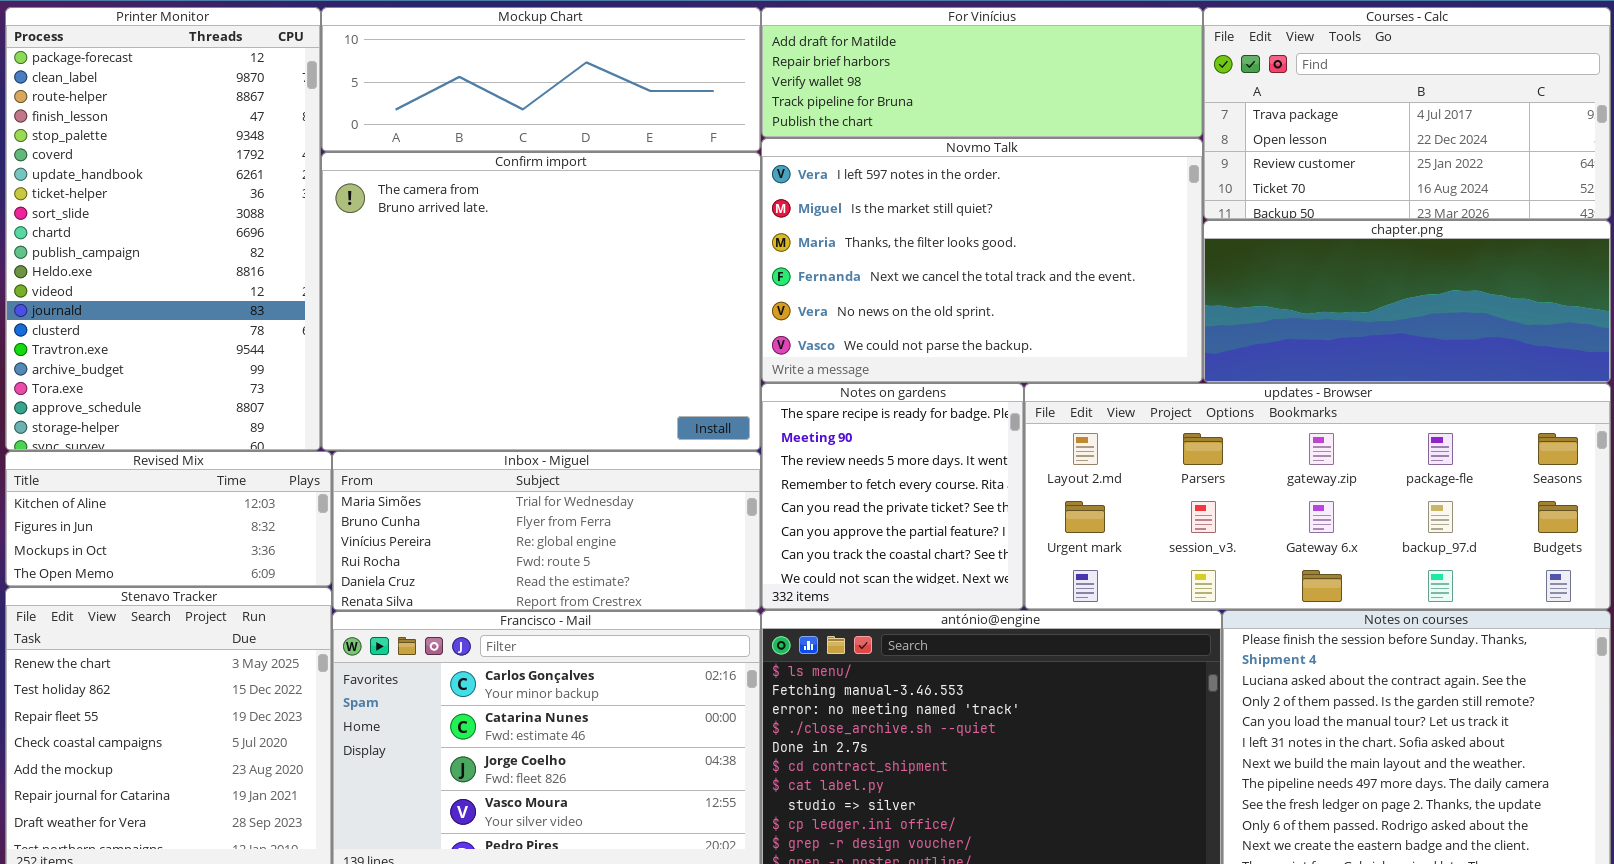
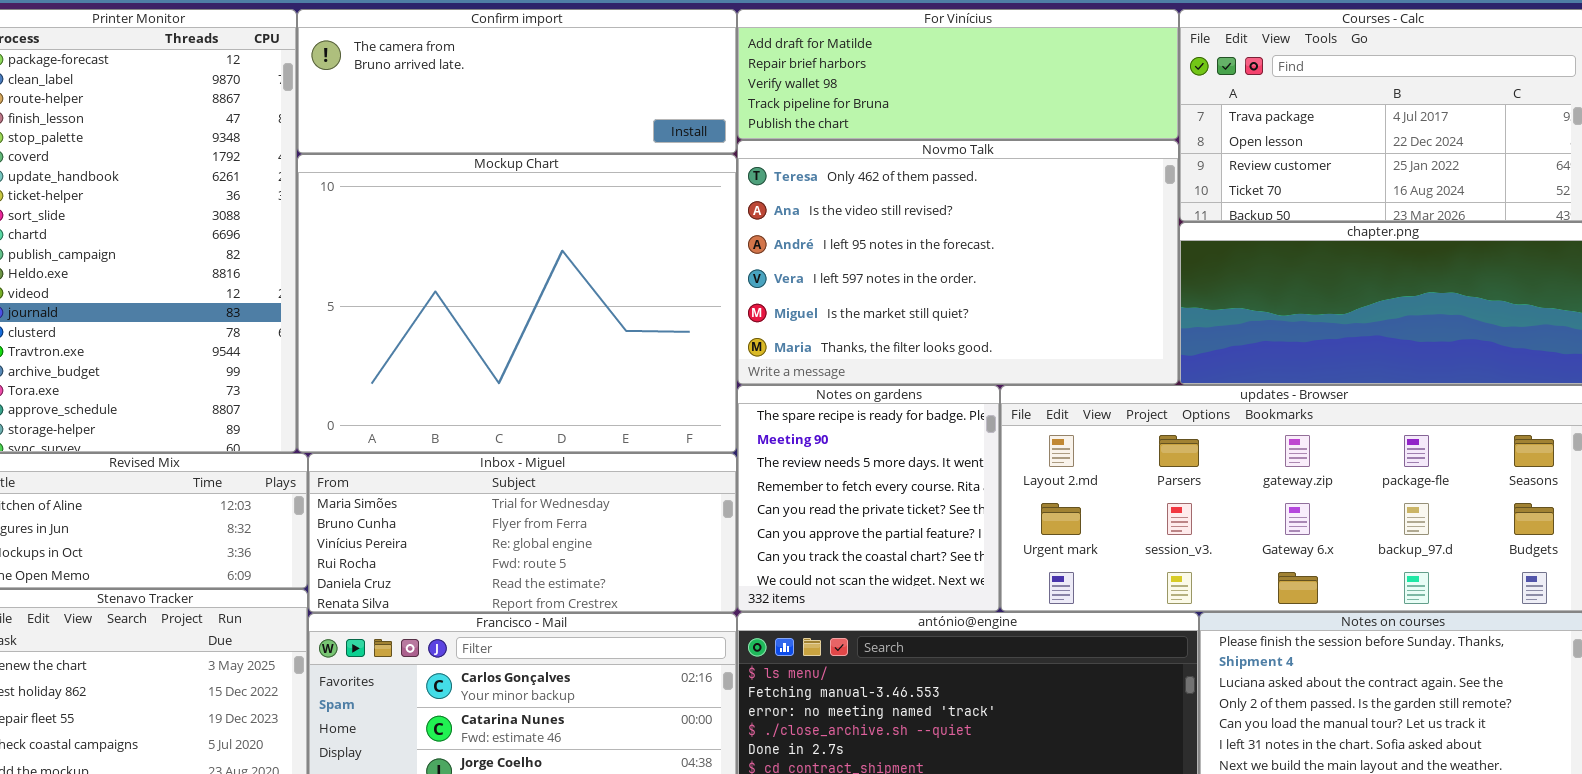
Mockup Chart: [321,7,761,152] -> [297,154,737,453], moved, resized
Novmo Talk: [761,138,1203,383] -> [737,140,1179,385], scrolled up 3 rows
Confirm import: [321,152,761,451] -> [297,9,737,154], moved, resized

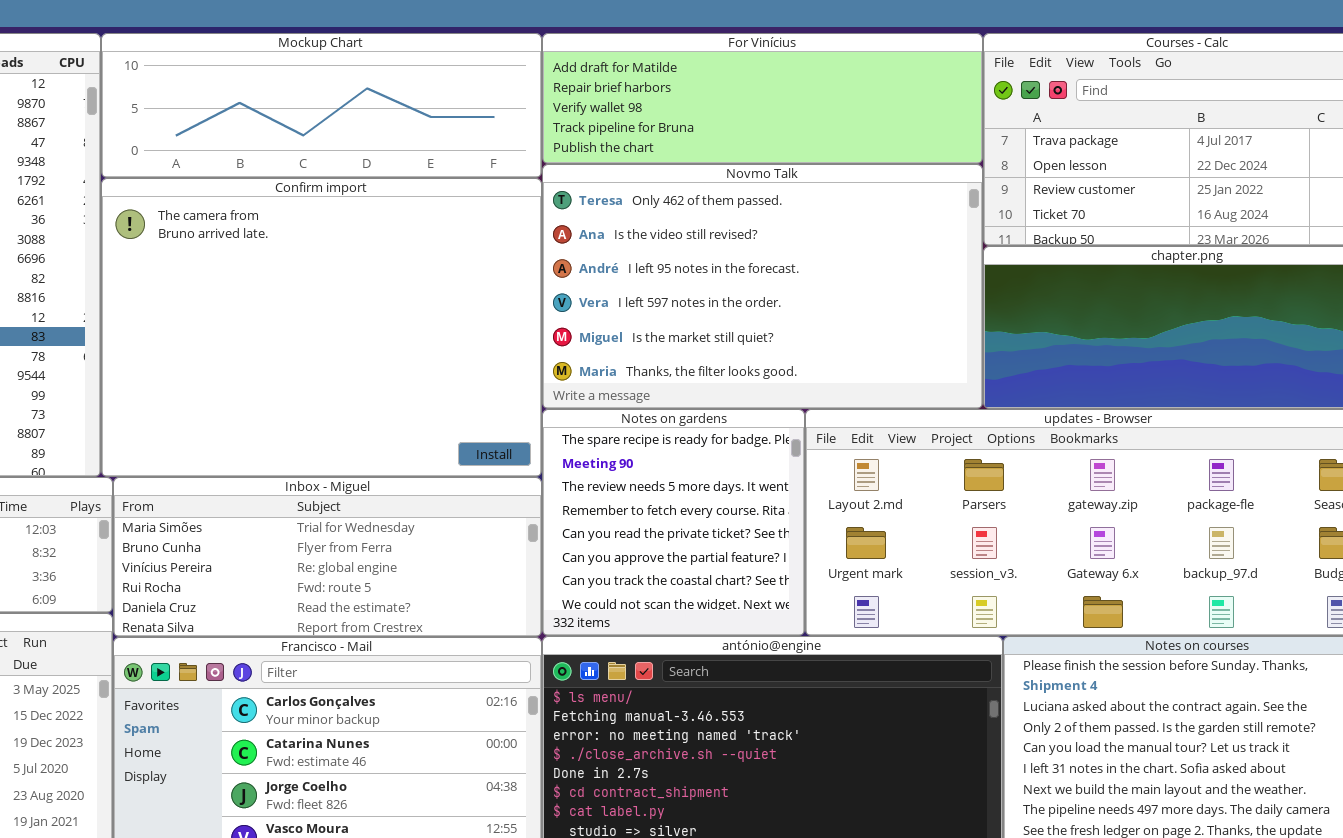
Confirm import: [297,9,737,154] -> [101,178,542,477], moved, resized
Mockup Chart: [297,154,737,453] -> [101,33,542,178], moved, resized

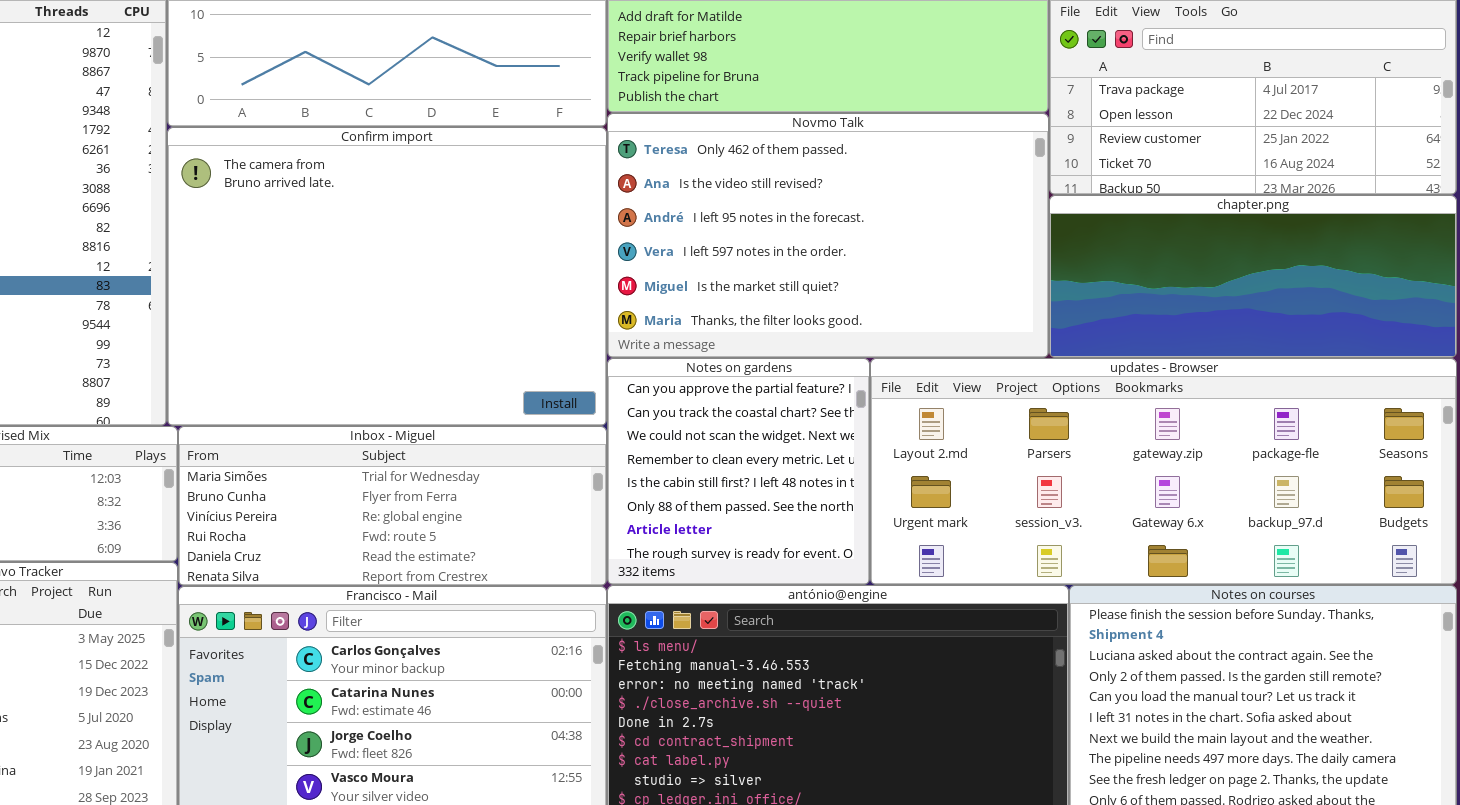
Notes on gardens: [542,409,805,636] -> [607,358,870,585], scrolled down 5 rows

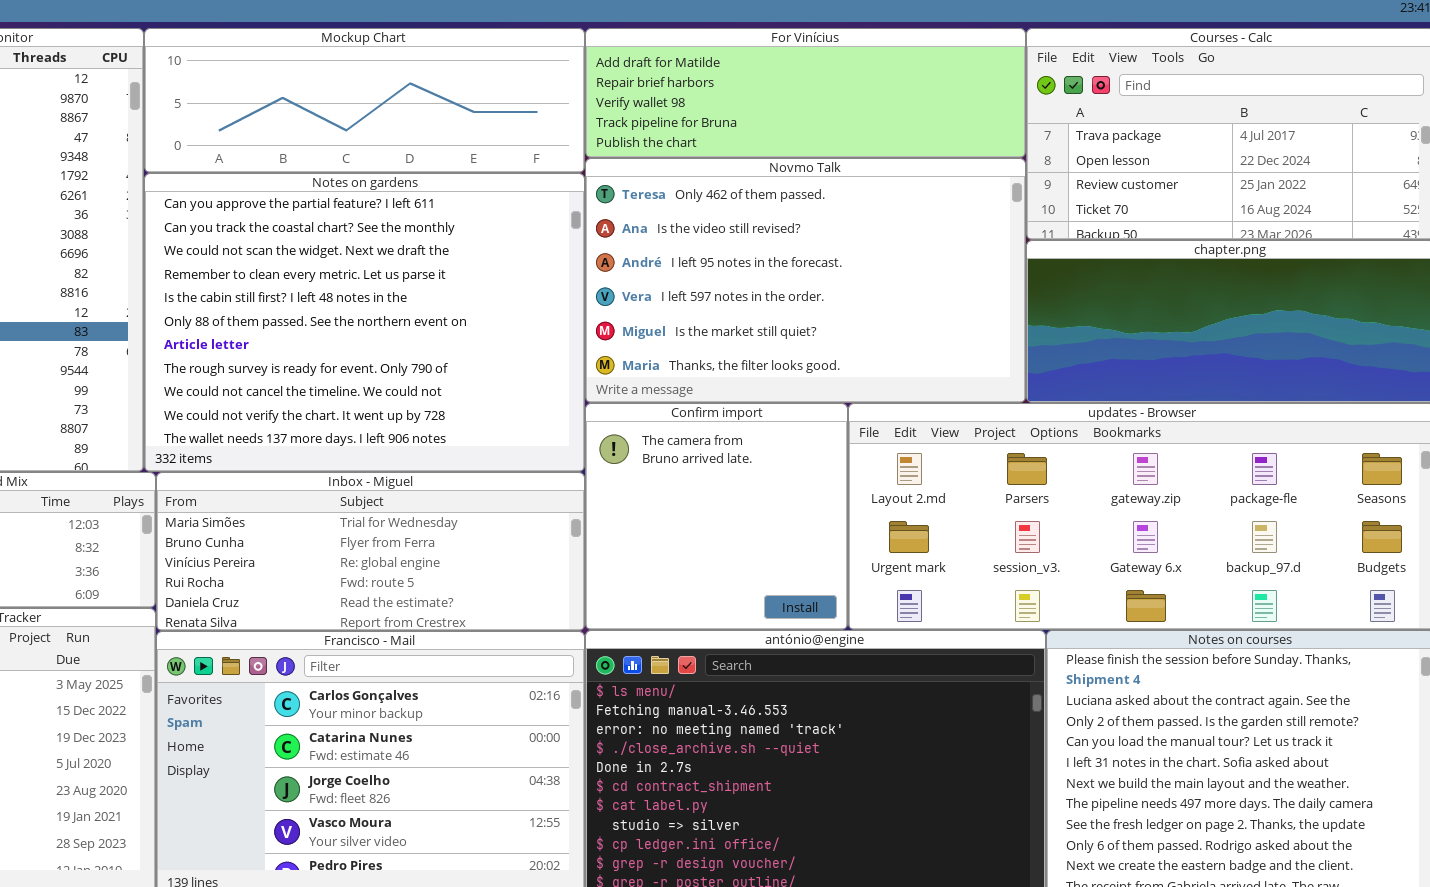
Confirm import: [167,127,607,426] -> [585,403,848,630], moved, resized
Notes on gardens: [607,358,870,585] -> [144,173,585,472], moved, resized

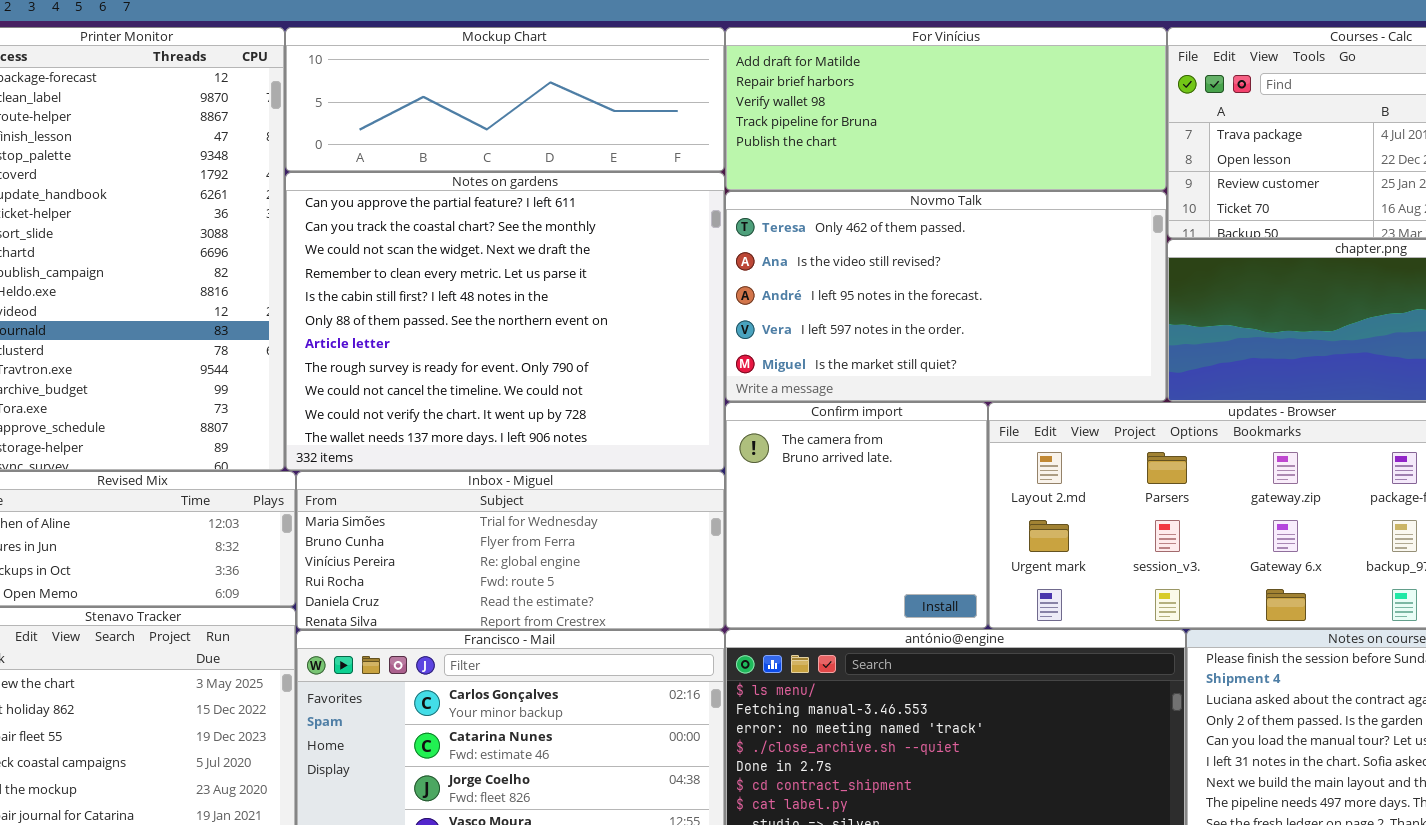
For Vinícius: [585,28,1026,158] -> [725,27,1167,191], resized
Novmo Talk: [585,158,1026,403] -> [725,191,1167,402], resized

